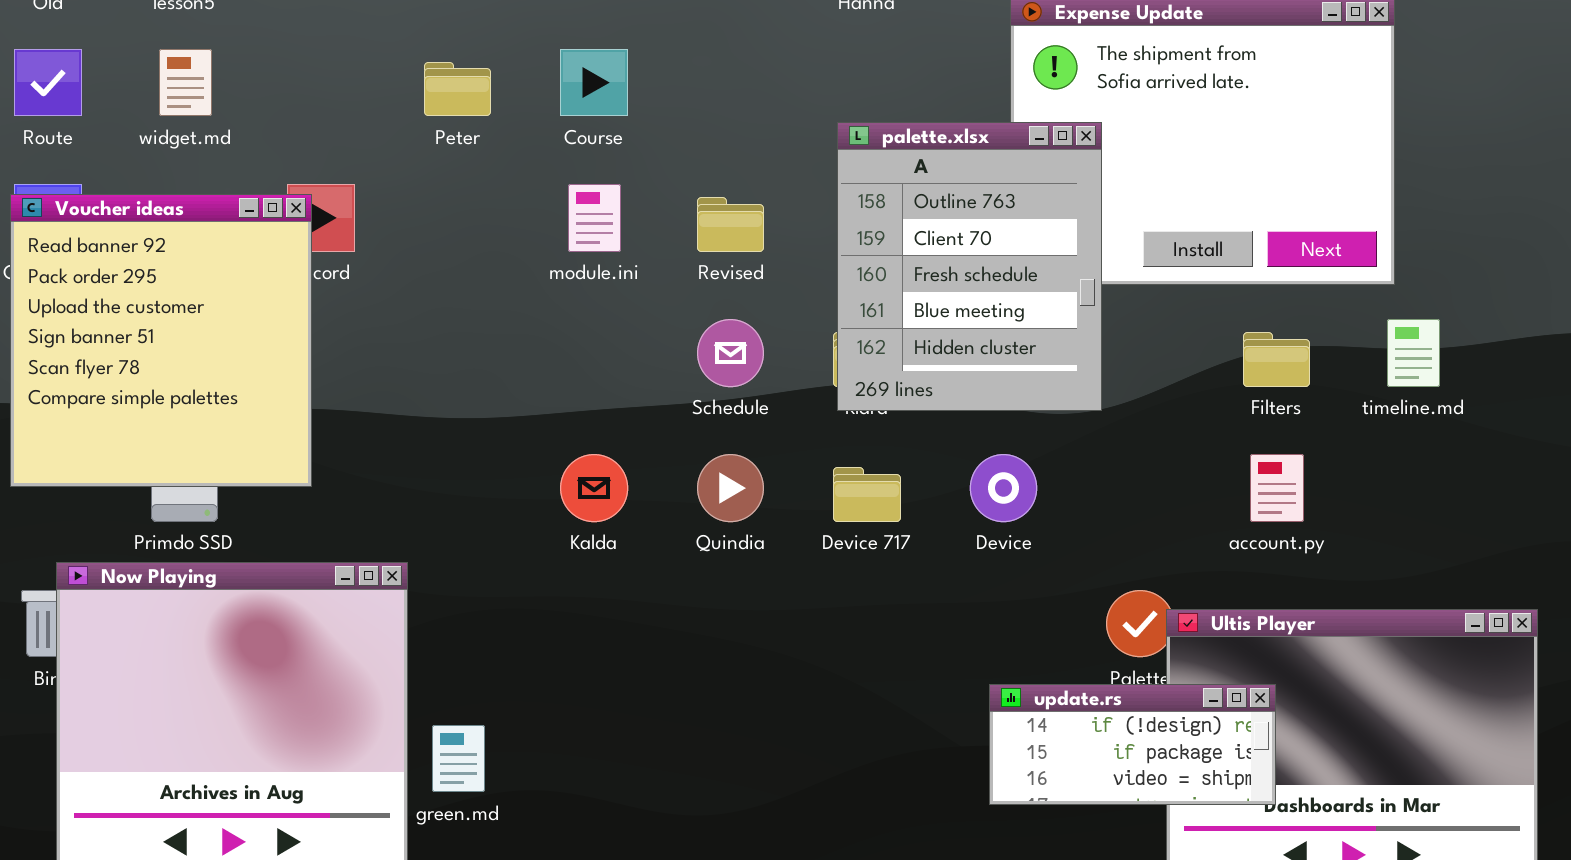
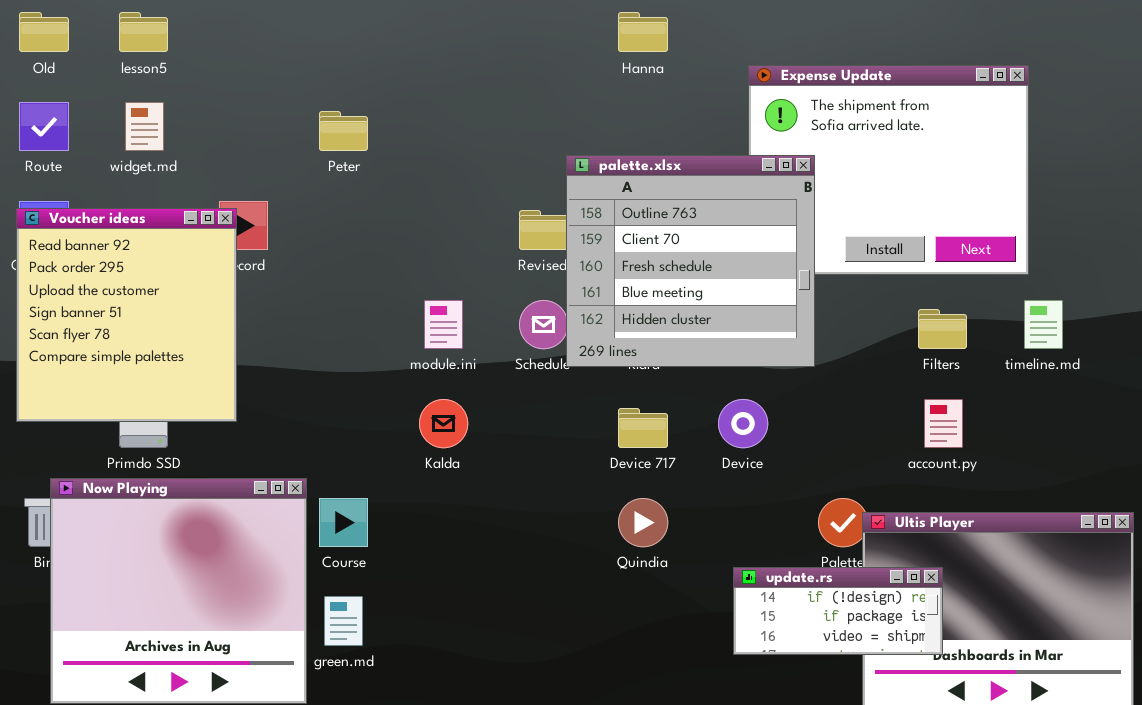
Course: [560,49,628,116] -> [319,498,368,547], moved
palette.xlsx: [837,122,1102,411] -> [566,155,815,367], resized
module.ini: [568,184,621,252] -> [424,300,463,349], moved
Quindia: [697,454,764,522] -> [618,498,668,547], moved

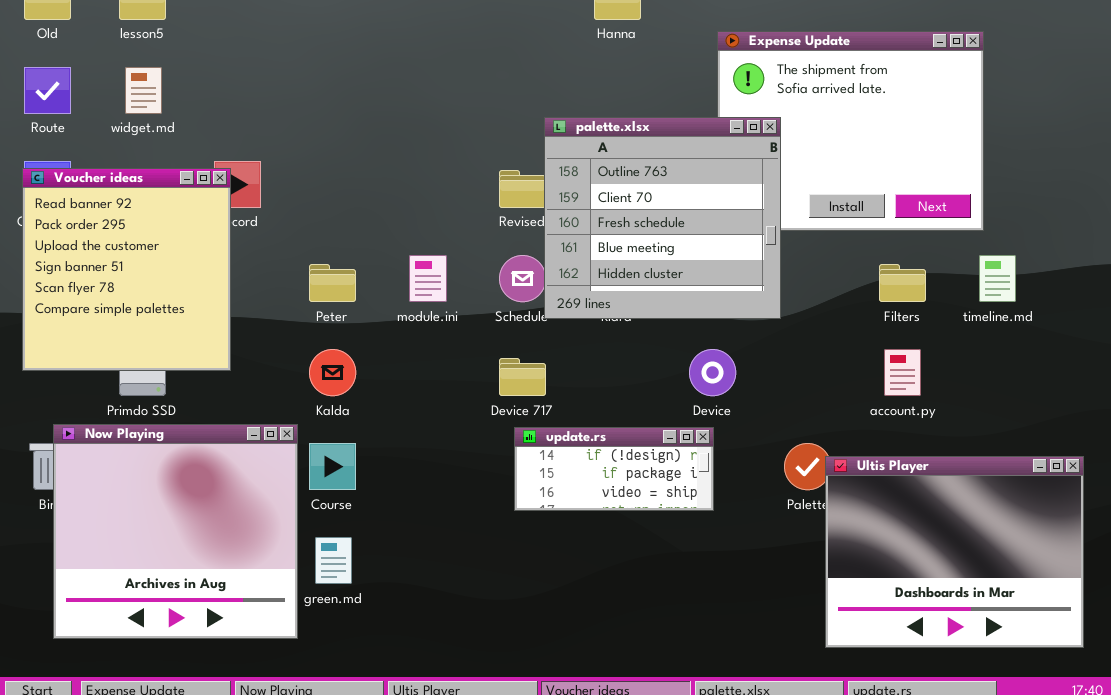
Peter: [319,111,368,151] -> [309,264,356,302], moved
Kalda: [419,399,468,448] -> [309,349,356,396], moved
Device 717: [618,408,668,448] -> [499,358,546,396], moved
update.rs: [733,567,943,655] -> [514,427,714,511], moved

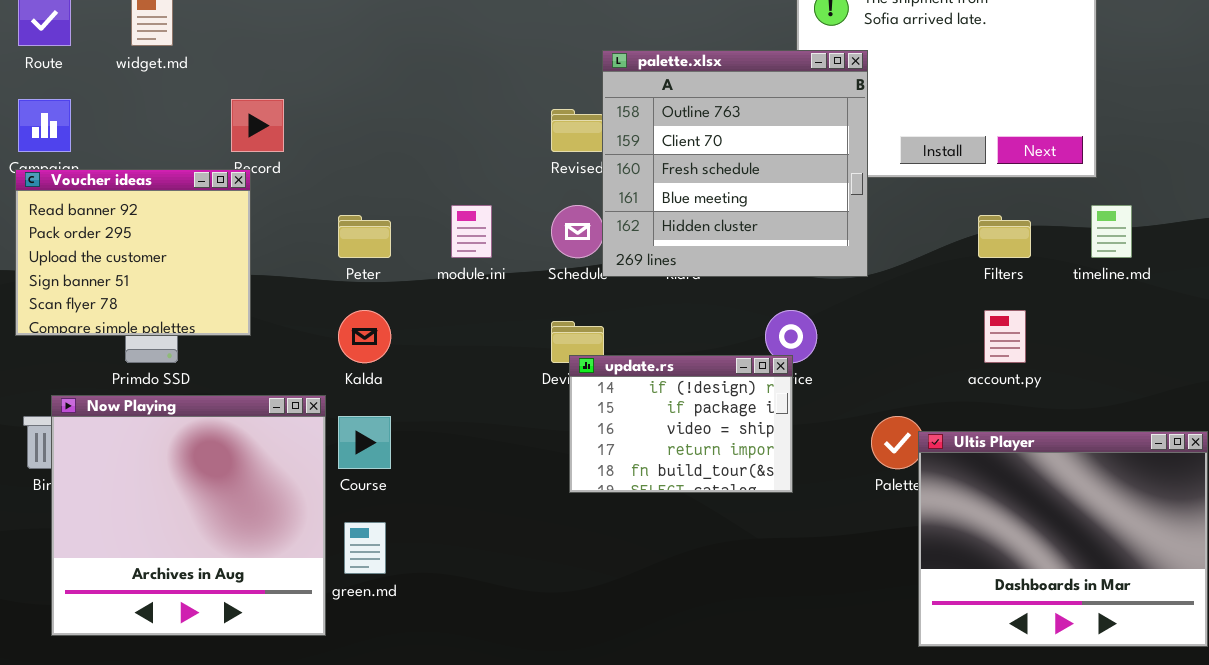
Voucher ideas: [22,168,231,371] -> [15,169,251,336], resized
update.rs: [514,427,714,511] -> [569,355,793,493], resized

